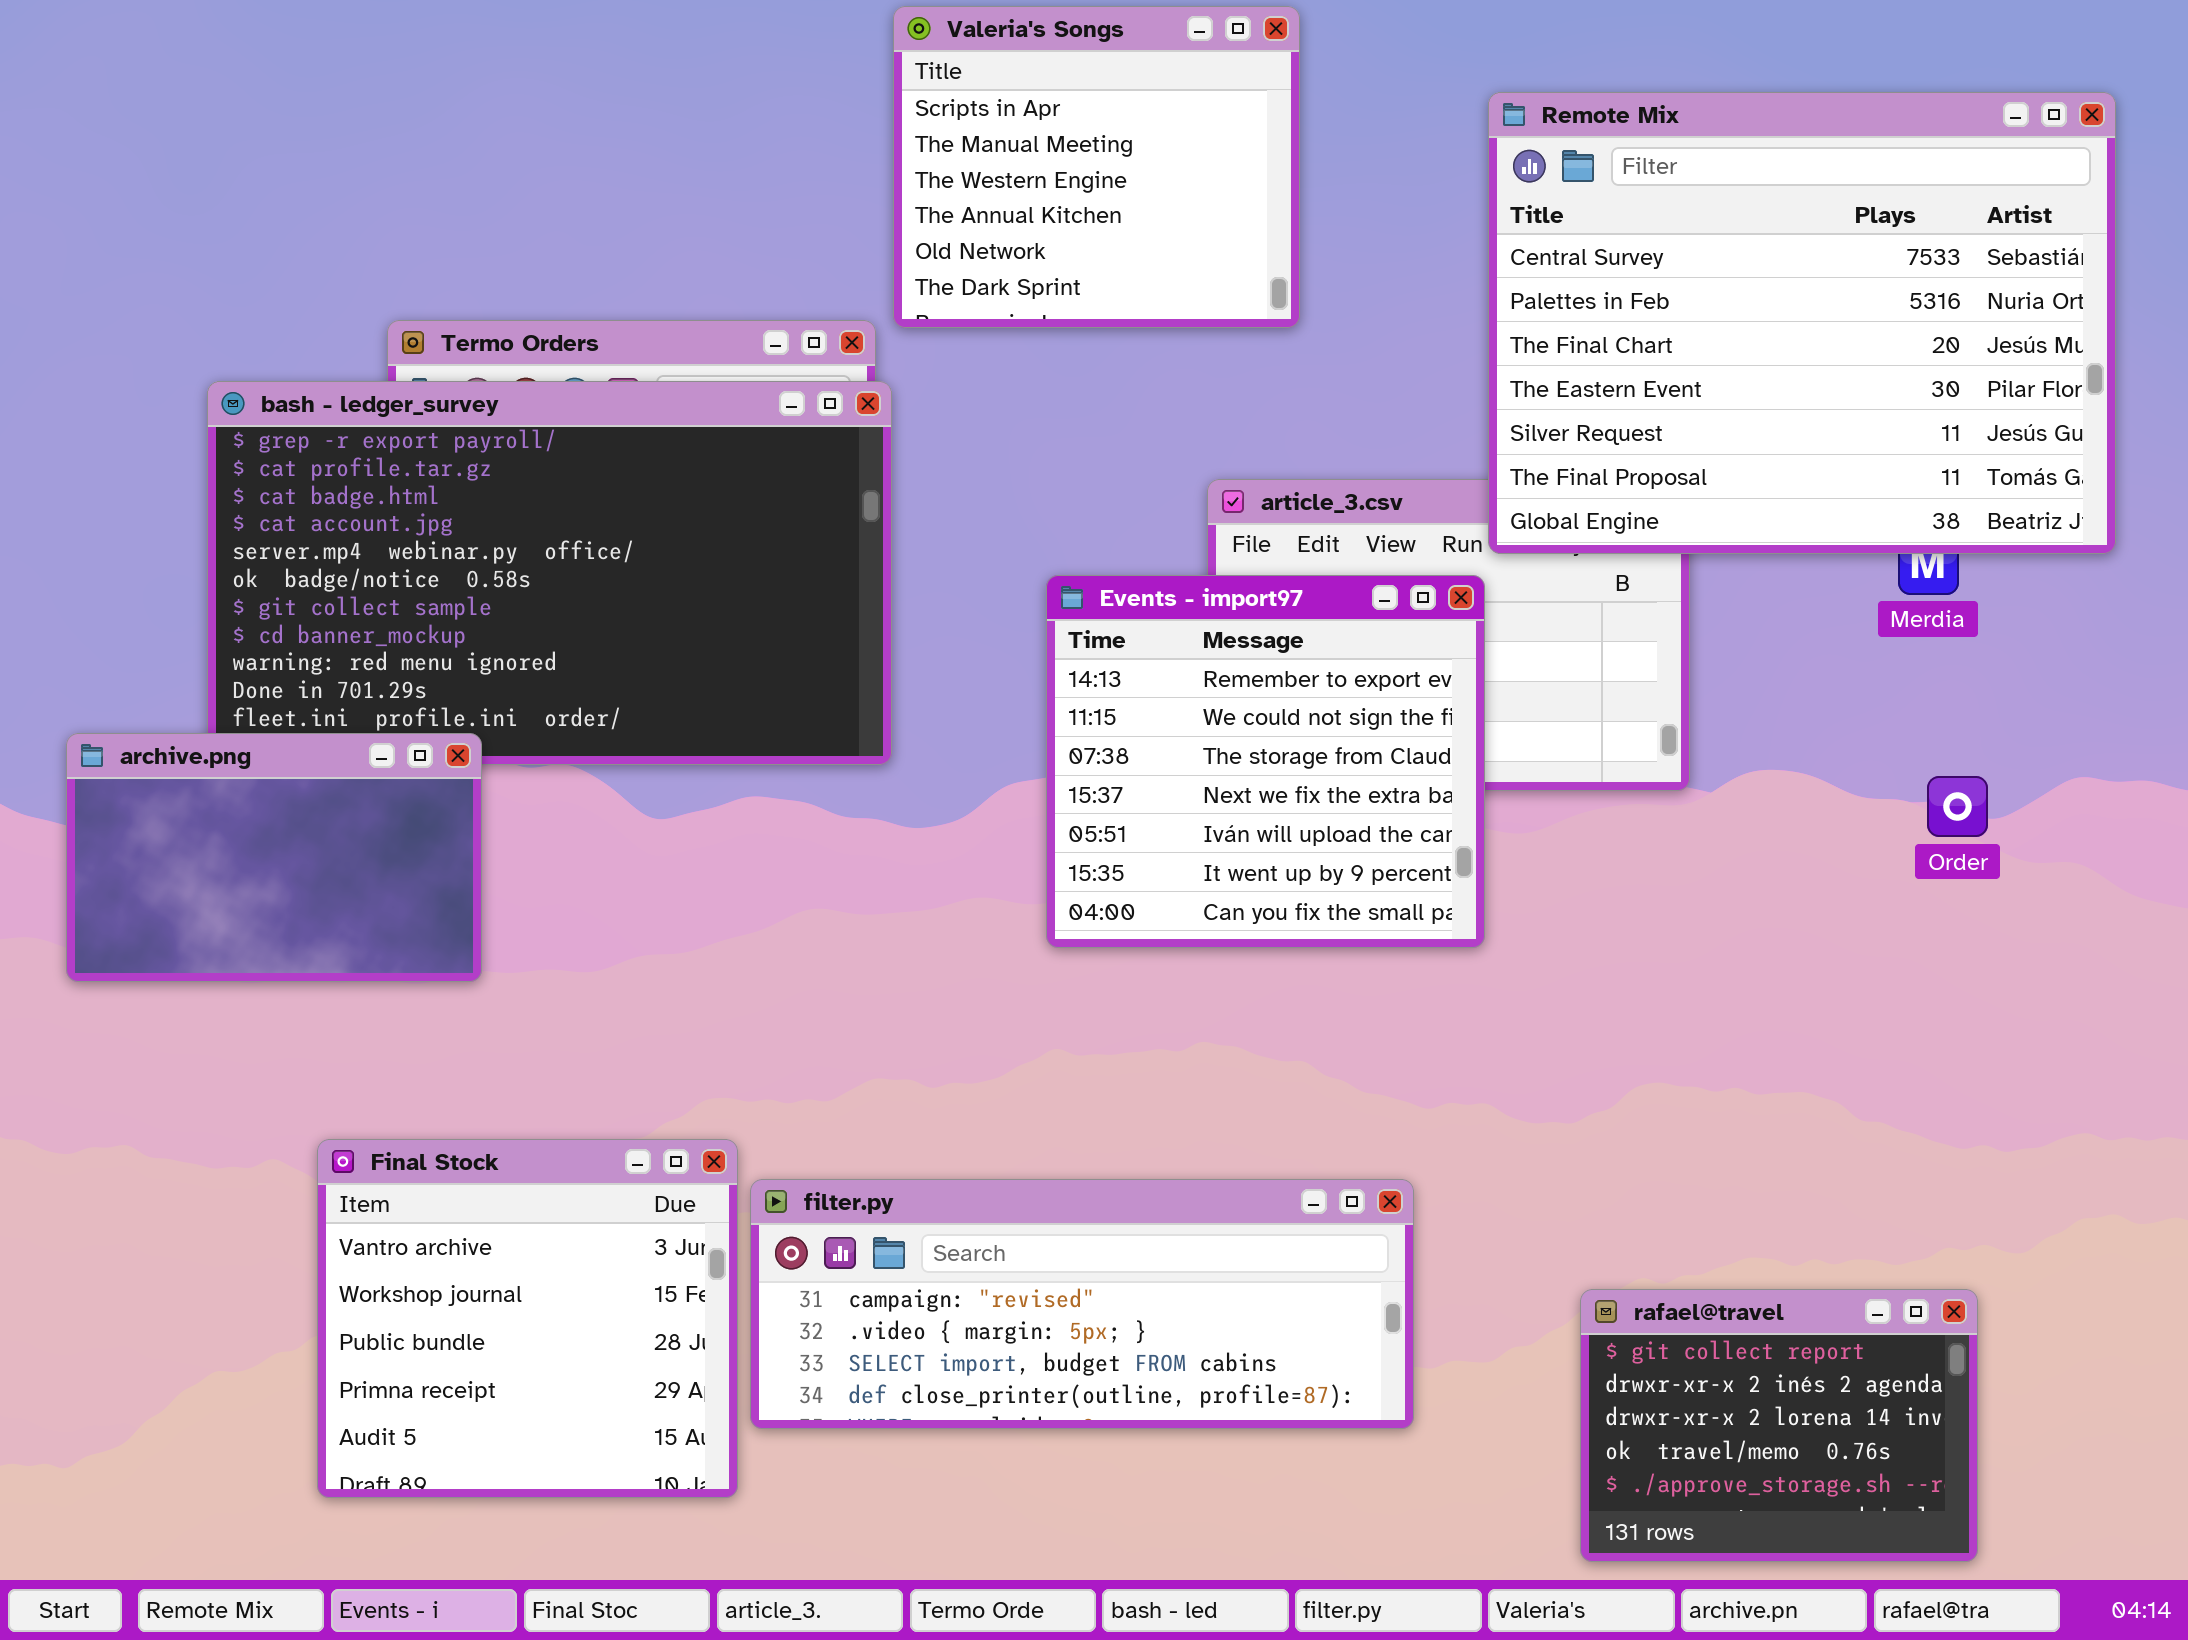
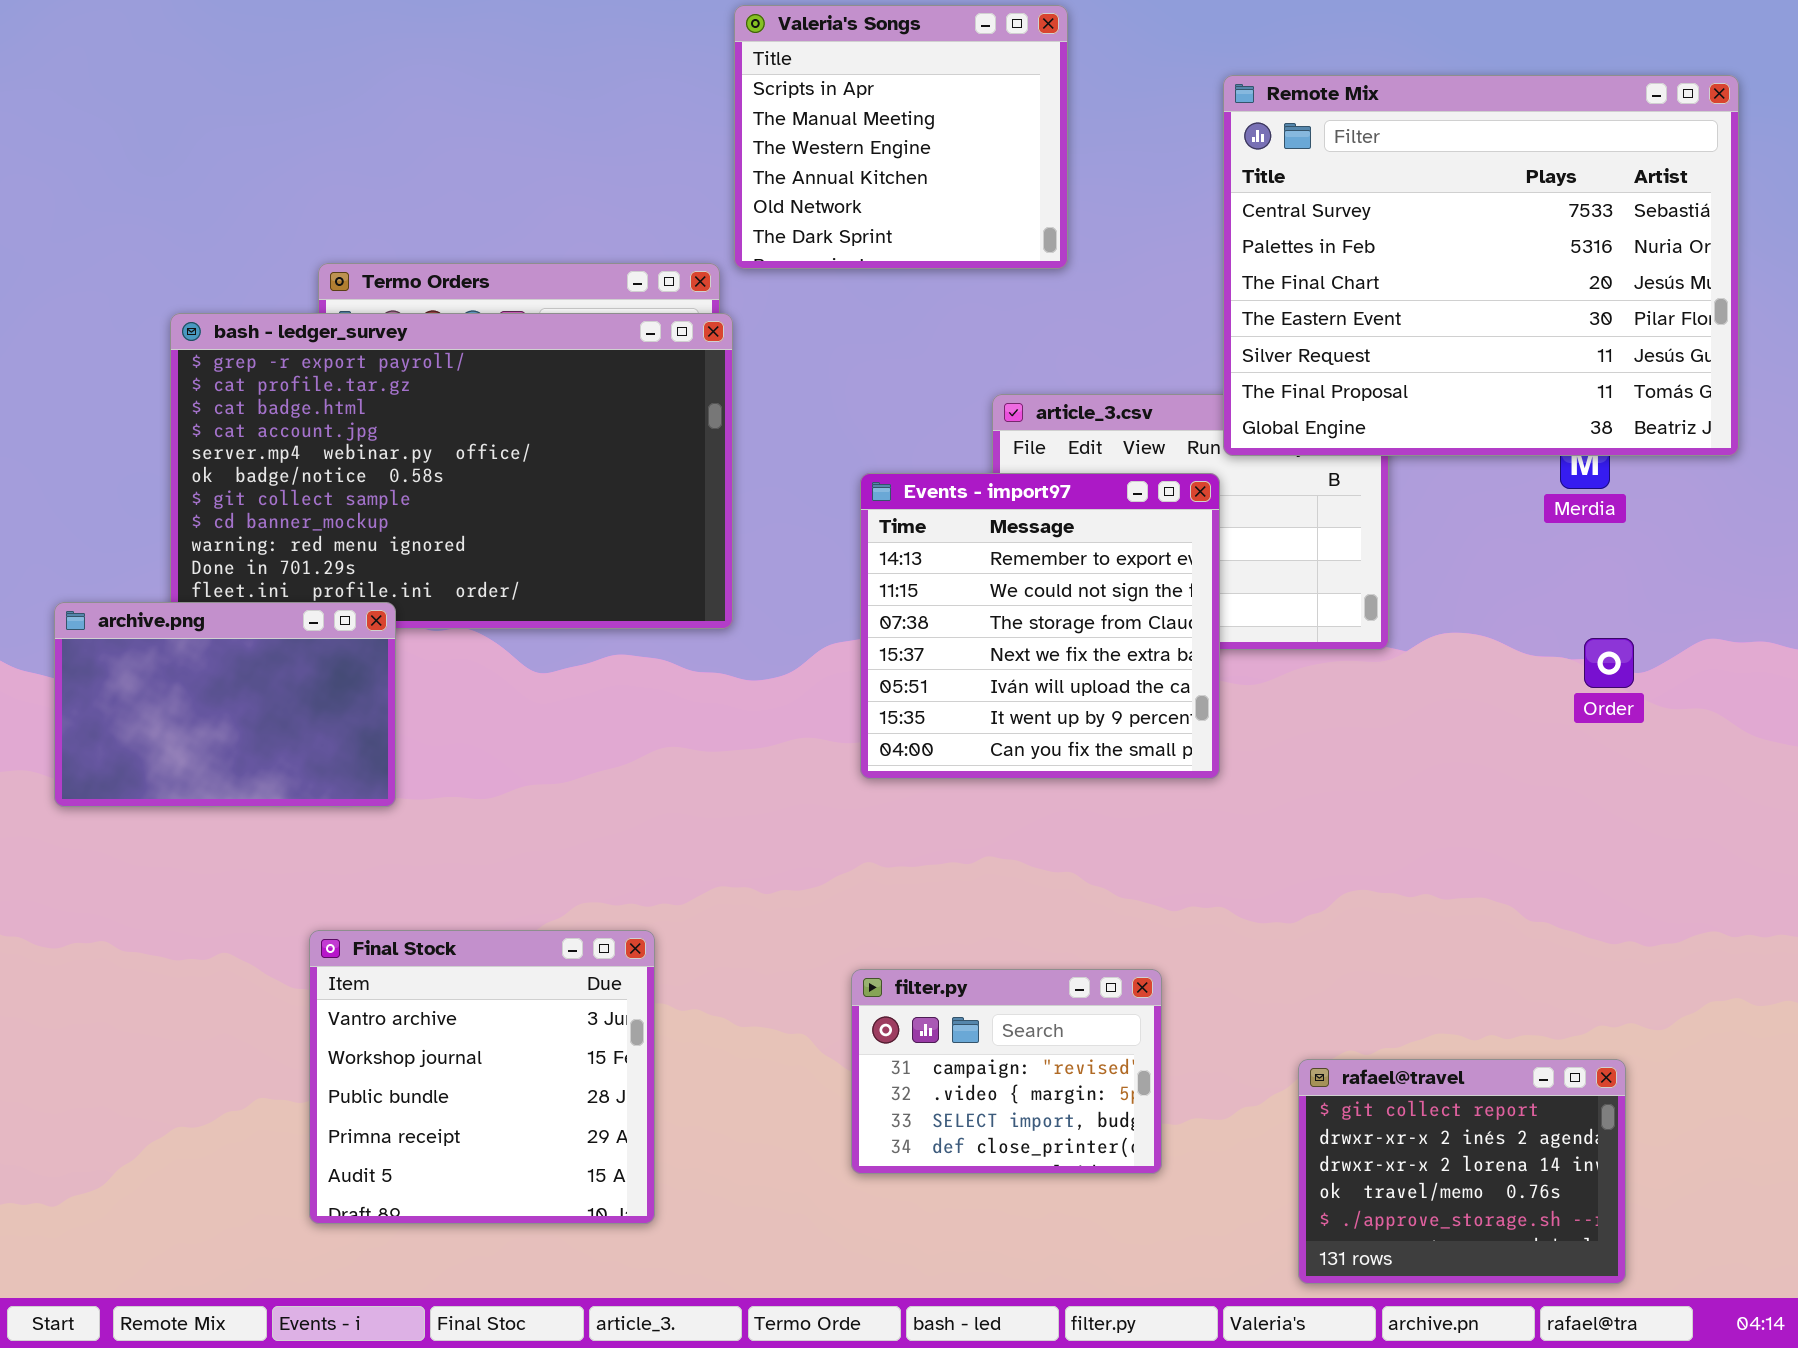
Final Stock: [317,1139,738,1498] -> [309,930,655,1224], moved
filter.py: [750,1179,1414,1429] -> [851,969,1162,1174], resized

